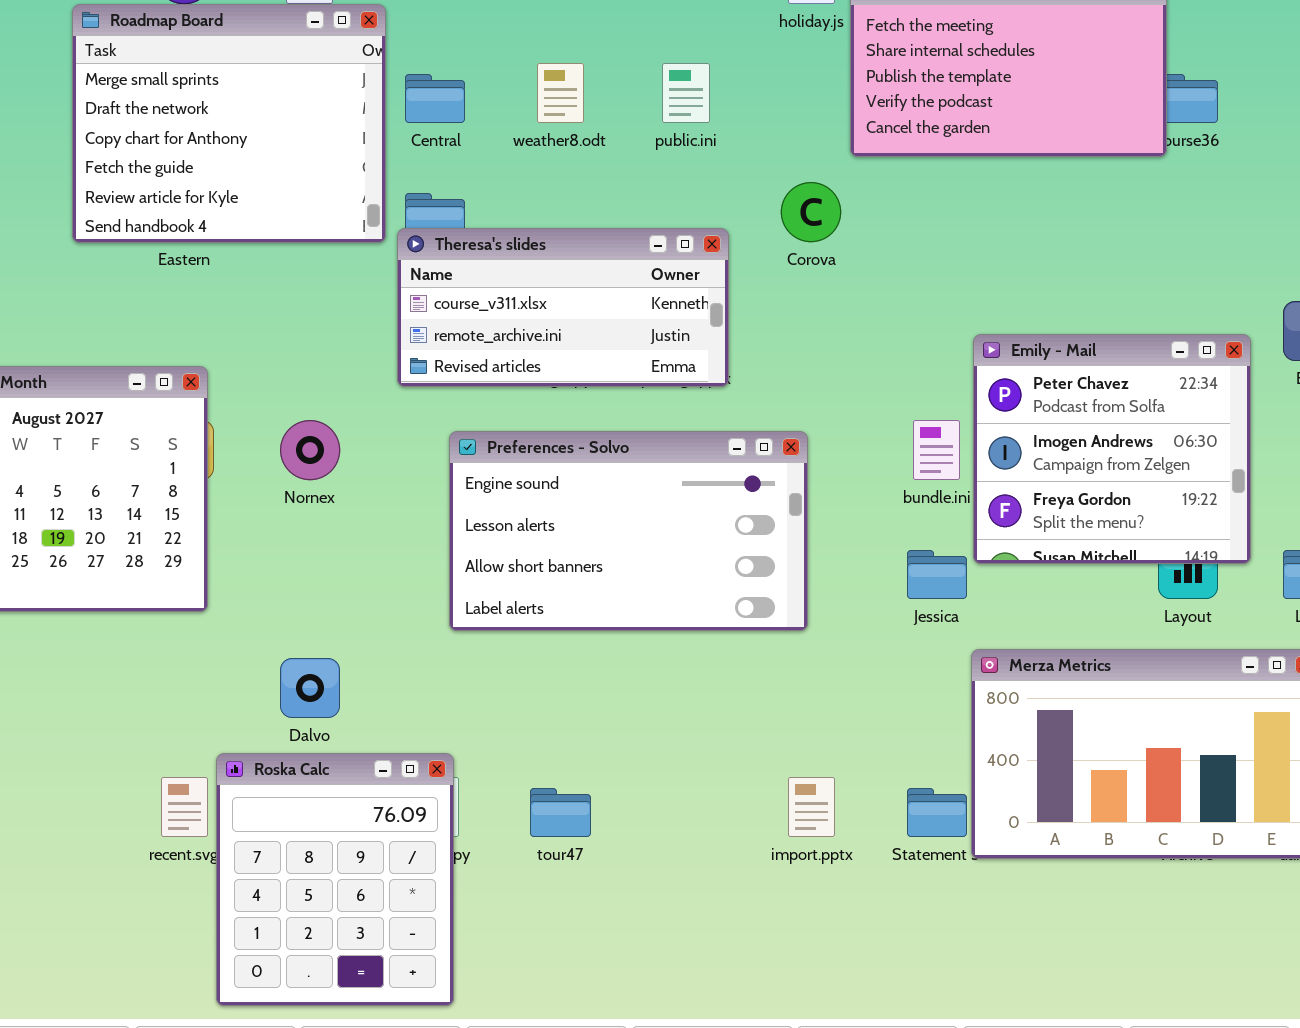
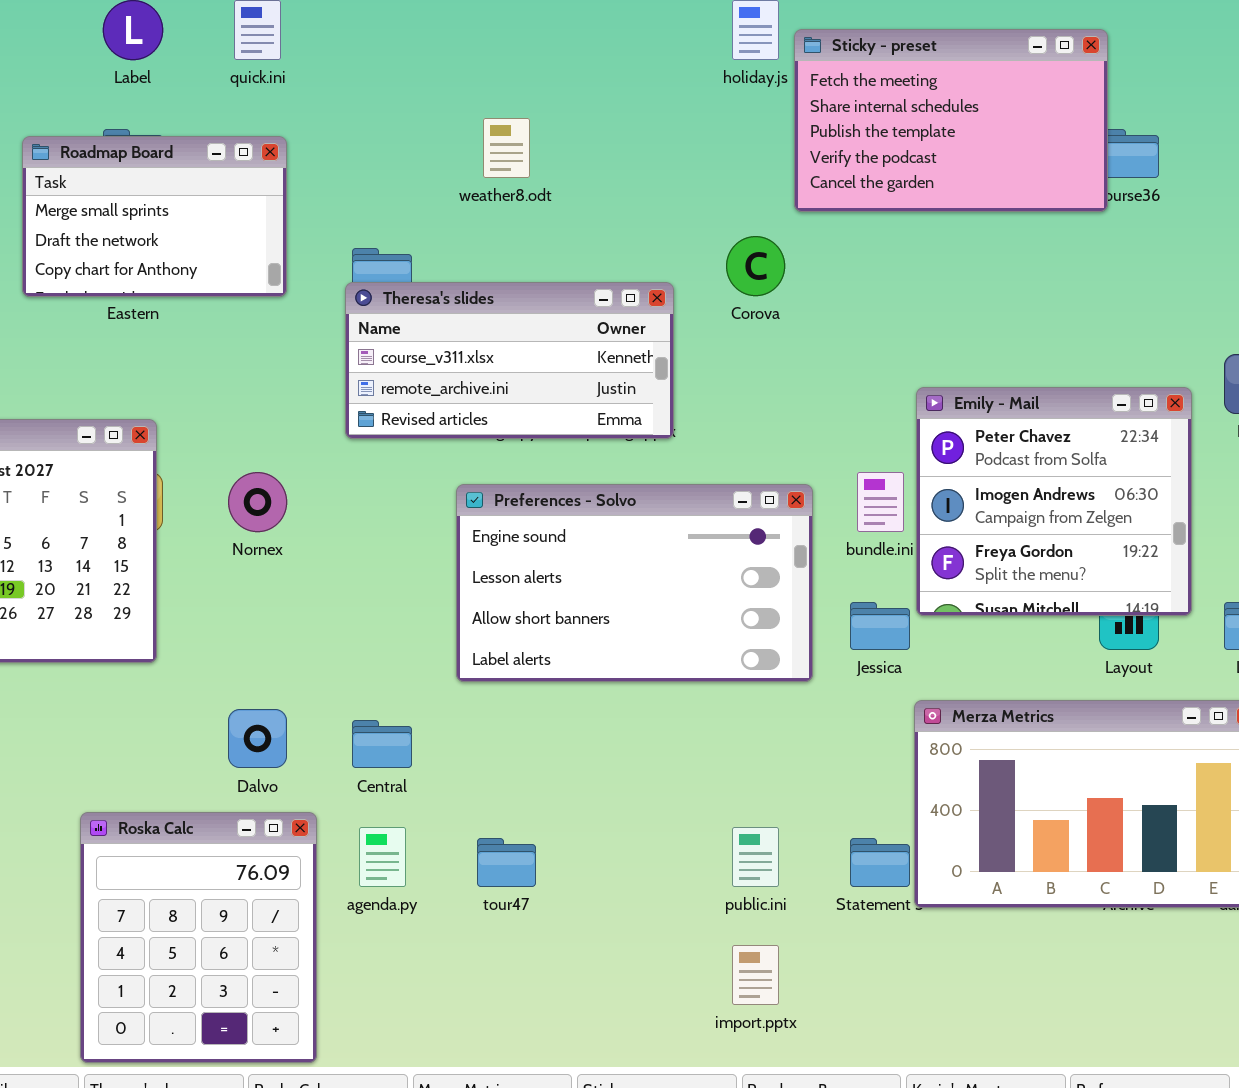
Roadmap Board: [72,4,386,243] -> [22,136,287,297], resized
public.ini: [662,63,710,123] -> [732,827,779,887], moved
Central: [405,74,465,123] -> [352,720,412,768], moved
Preferences - Solvo: [449,431,808,631] -> [456,484,813,682], moved
Roska Calc: [216,753,454,1006] -> [80,812,317,1063], moved
import.pptx: [788,777,835,837] -> [732,945,779,1005], moved

